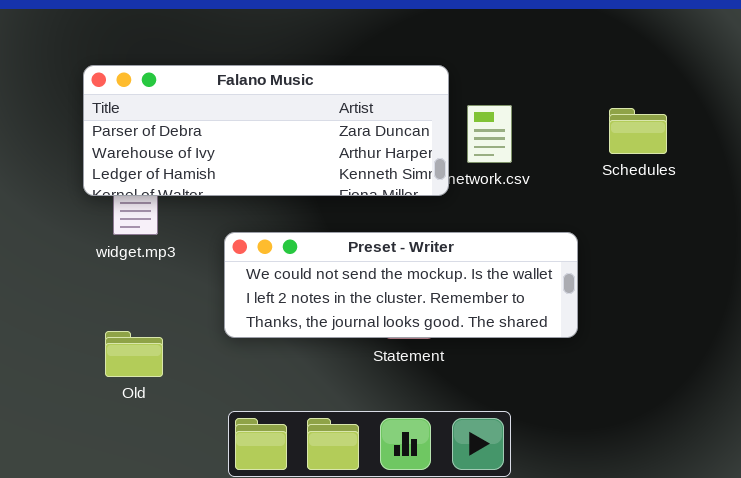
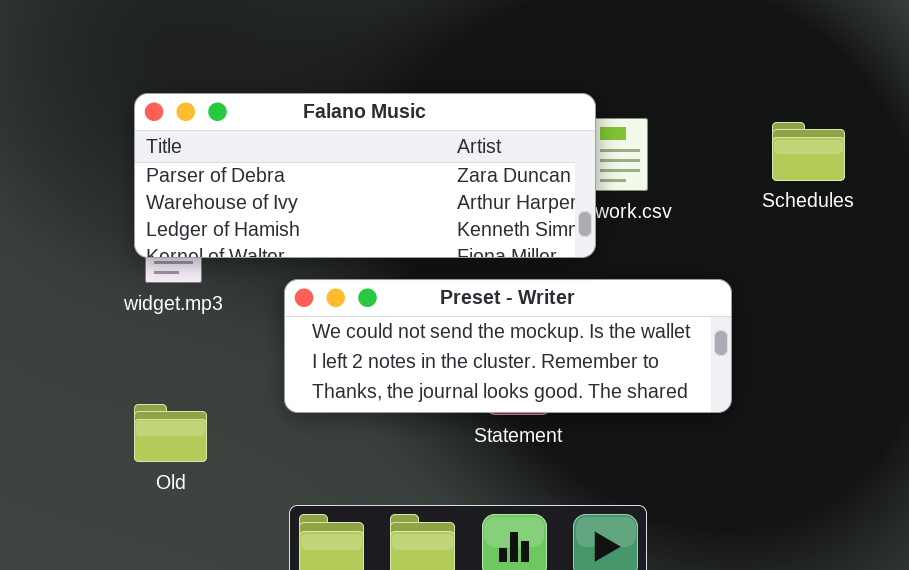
Falano Music: [83,65,449,196] -> [134,93,596,258], moved

